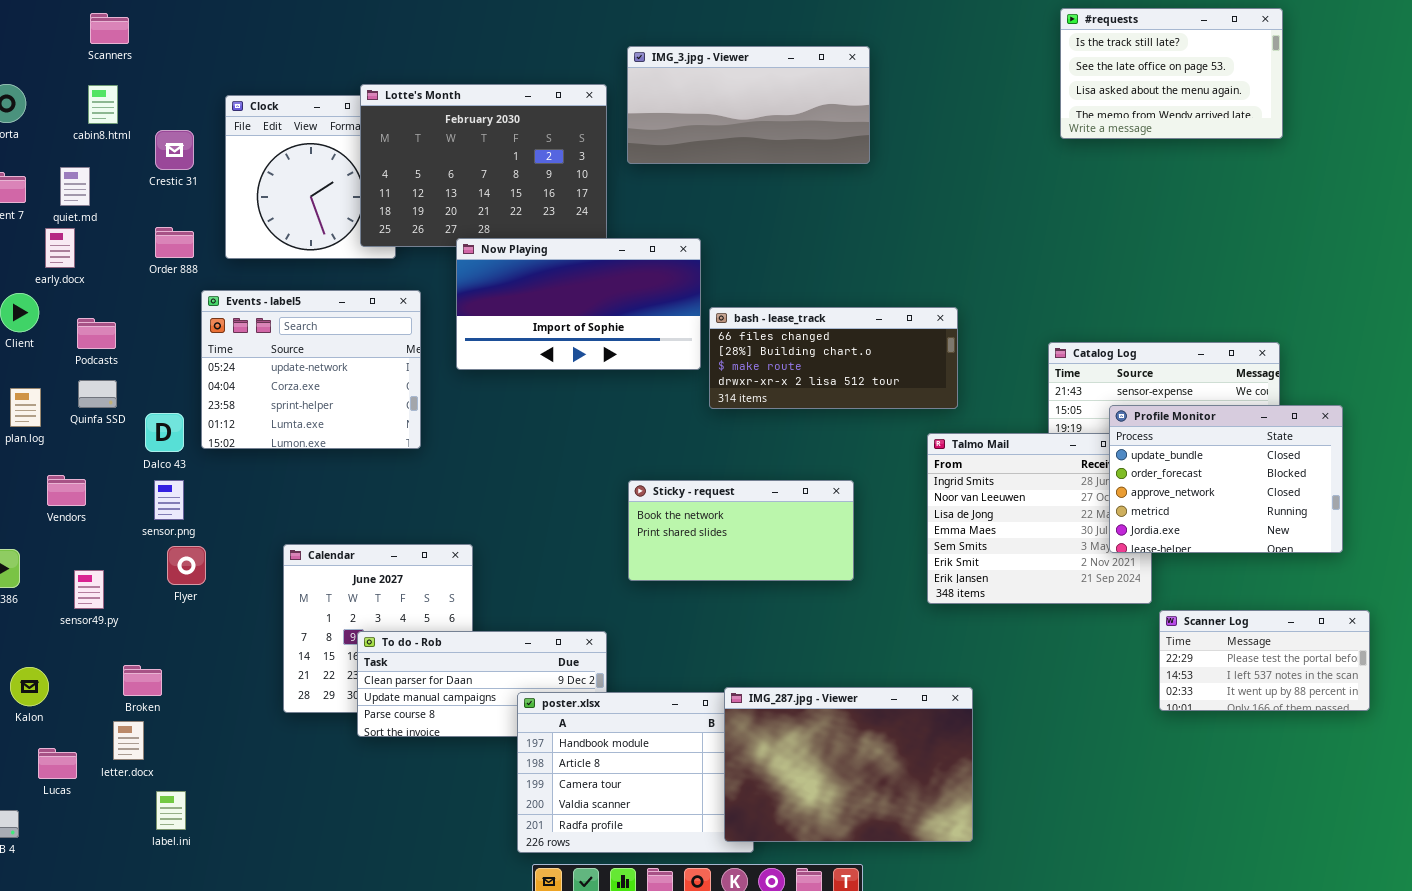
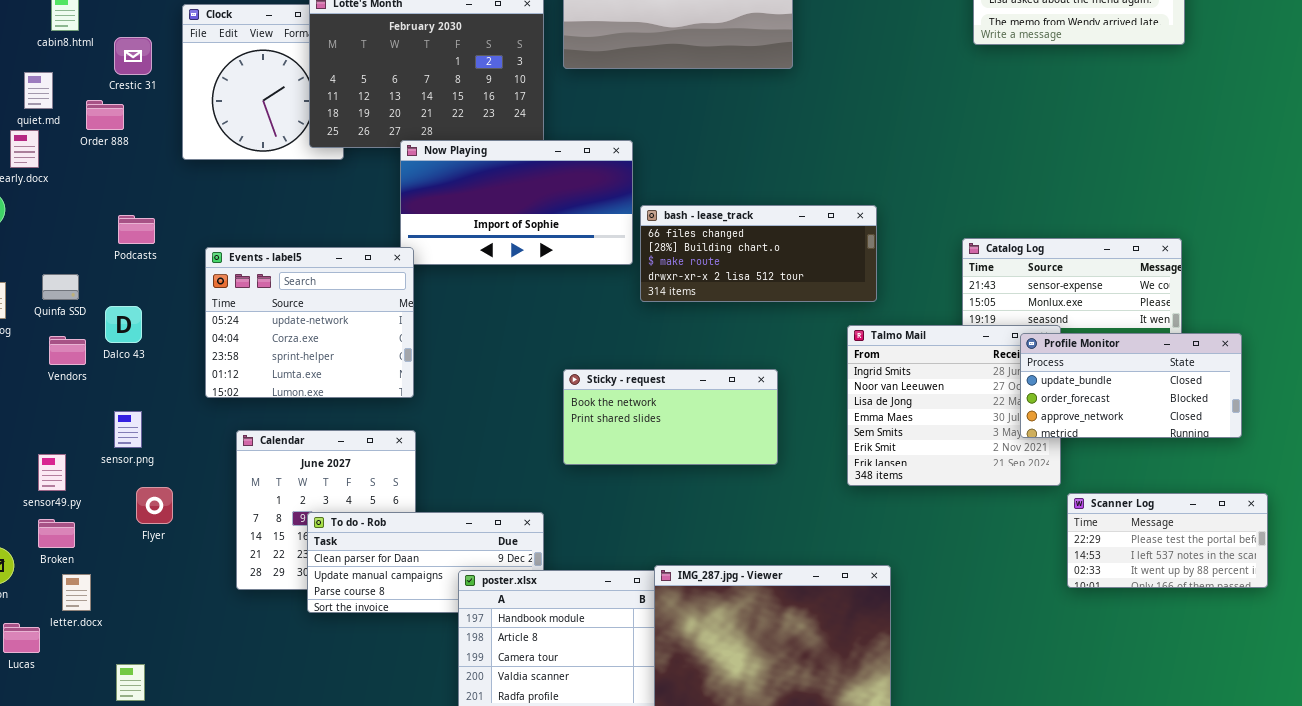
Order 888: [155,227,194,258] -> [86,100,124,130], moved
Events - label5: [201,290,421,449] -> [205,247,414,398], moved
Podcasts: [77,318,116,349] -> [118,215,155,244], moved
Profile Monitor: [1109,405,1343,553] -> [1020,333,1242,438], resized
Vendors: [47,475,86,506] -> [49,336,86,365], moved
sensor.png: [154,480,184,520] -> [114,411,142,448], moved
Flyer: [167,546,206,585] -> [136,487,173,524], moved
Broken: [123,665,162,696] -> [38,519,75,548], moved
letter.docx: [113,721,144,760] -> [62,574,91,611], moved

